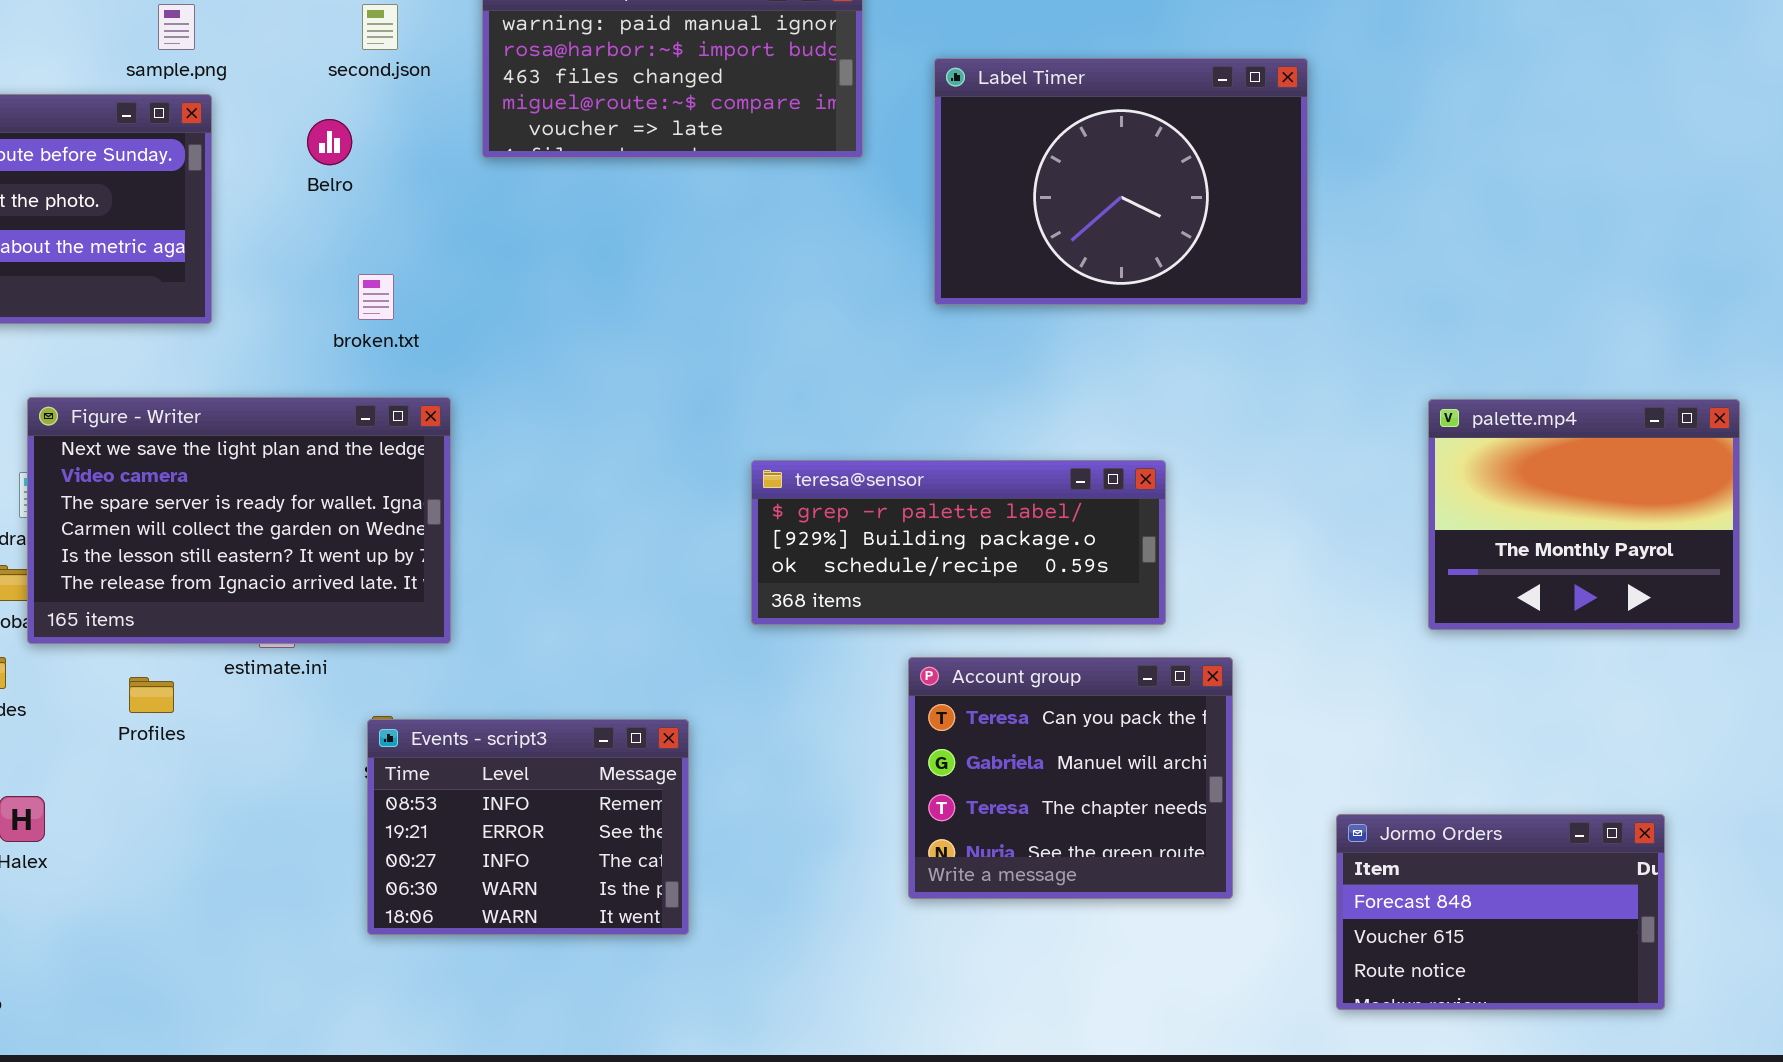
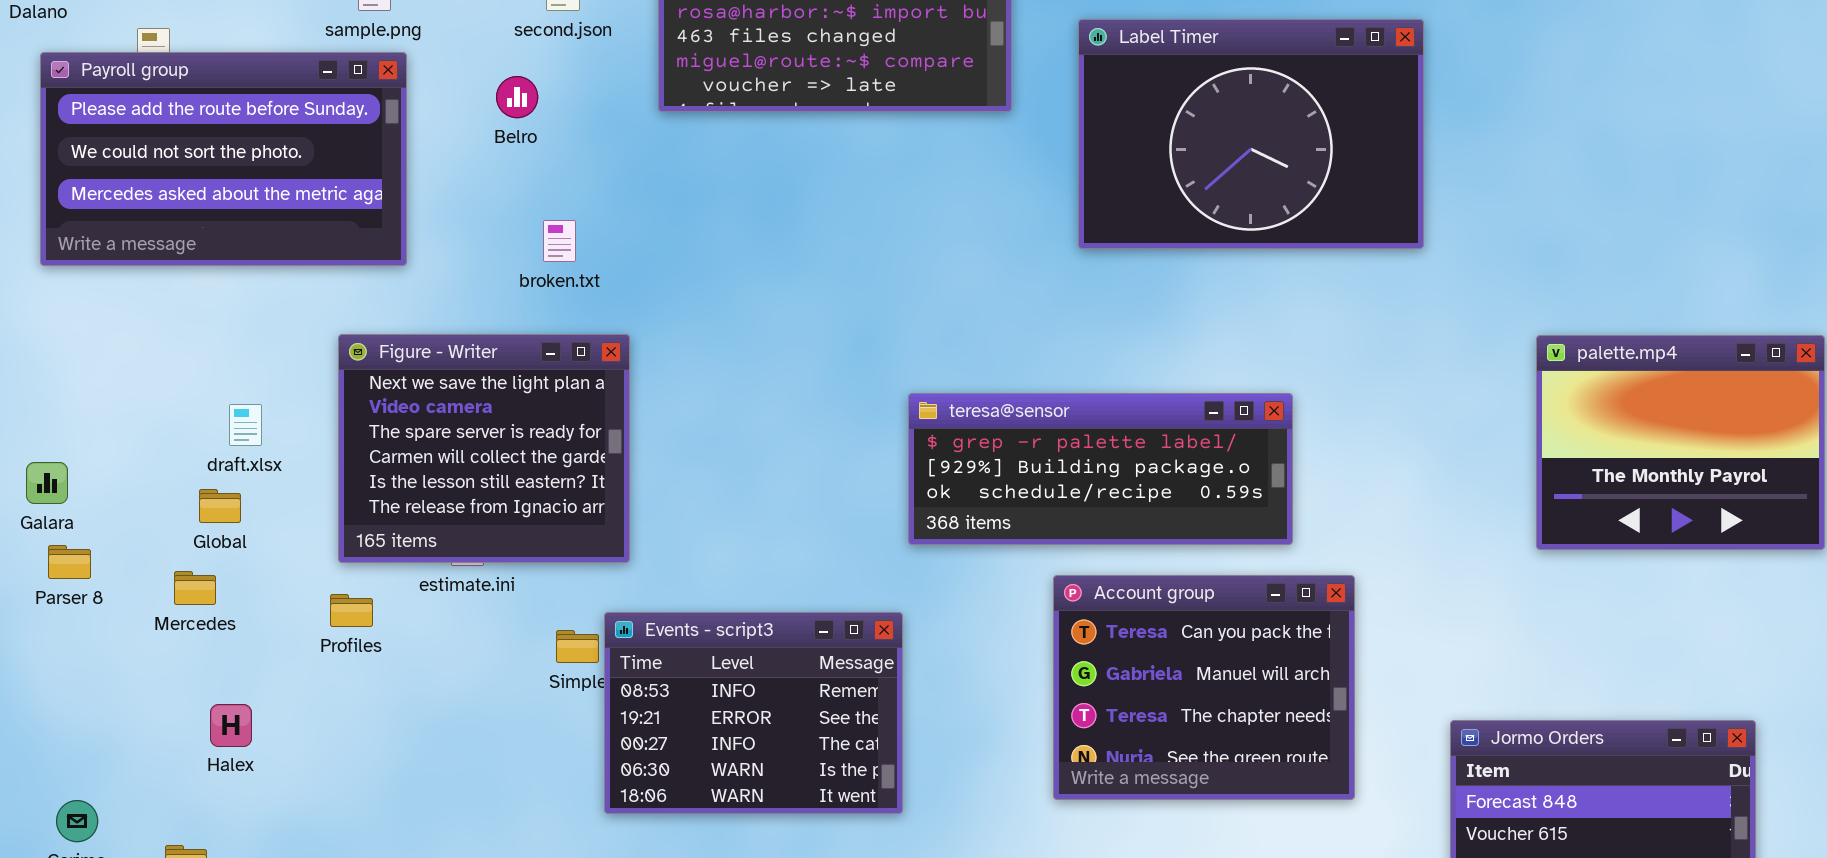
Figure - Writer: [27,397,451,644] -> [338,334,630,563], resized
Events - script3: [367,719,689,935] -> [604,612,903,814], moved

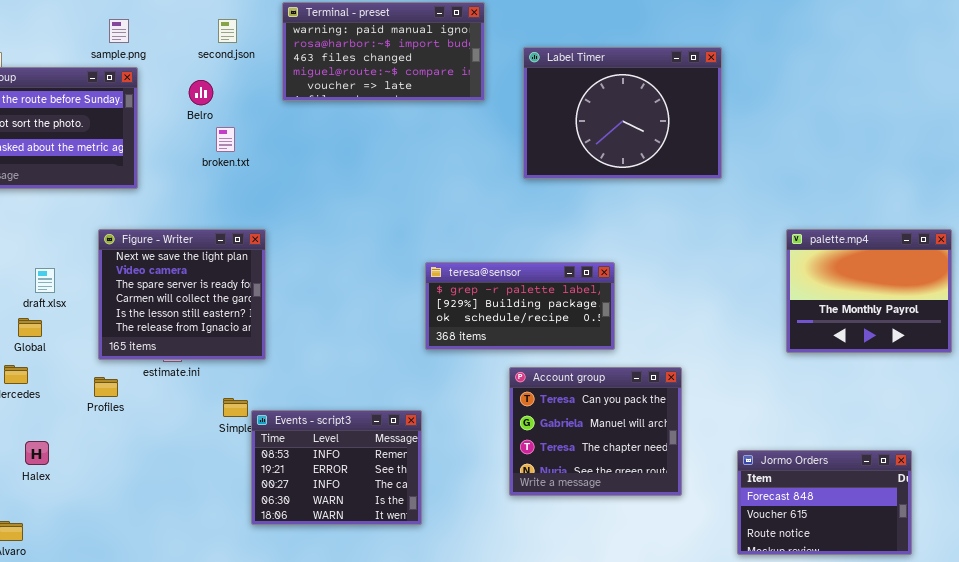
broken.txt: [543,220,576,262] -> [216,127,235,152], moved
teresa@sensor: [908,393,1293,545] -> [425,262,615,350], resized
Events - script3: [604,612,903,814] -> [251,410,422,525], moved

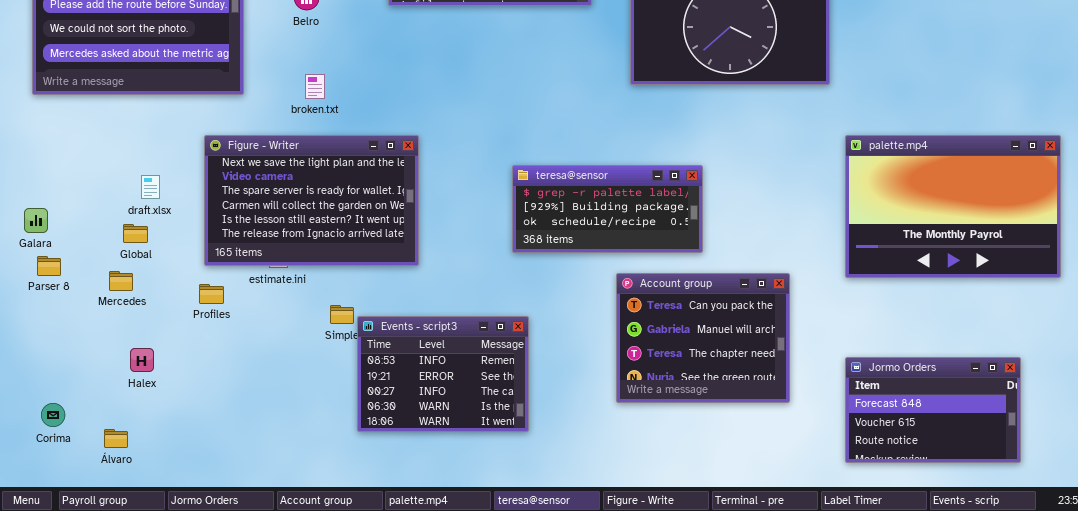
broken.txt: [216,127,235,152] -> [305,74,325,99], moved
Figure - Writer: [98,229,266,360] -> [204,135,419,266], resized
palette.mp4: [786,229,952,353] -> [845,135,1061,278], resized
teresa@sensor: [425,262,615,350] -> [512,165,703,253], moved

